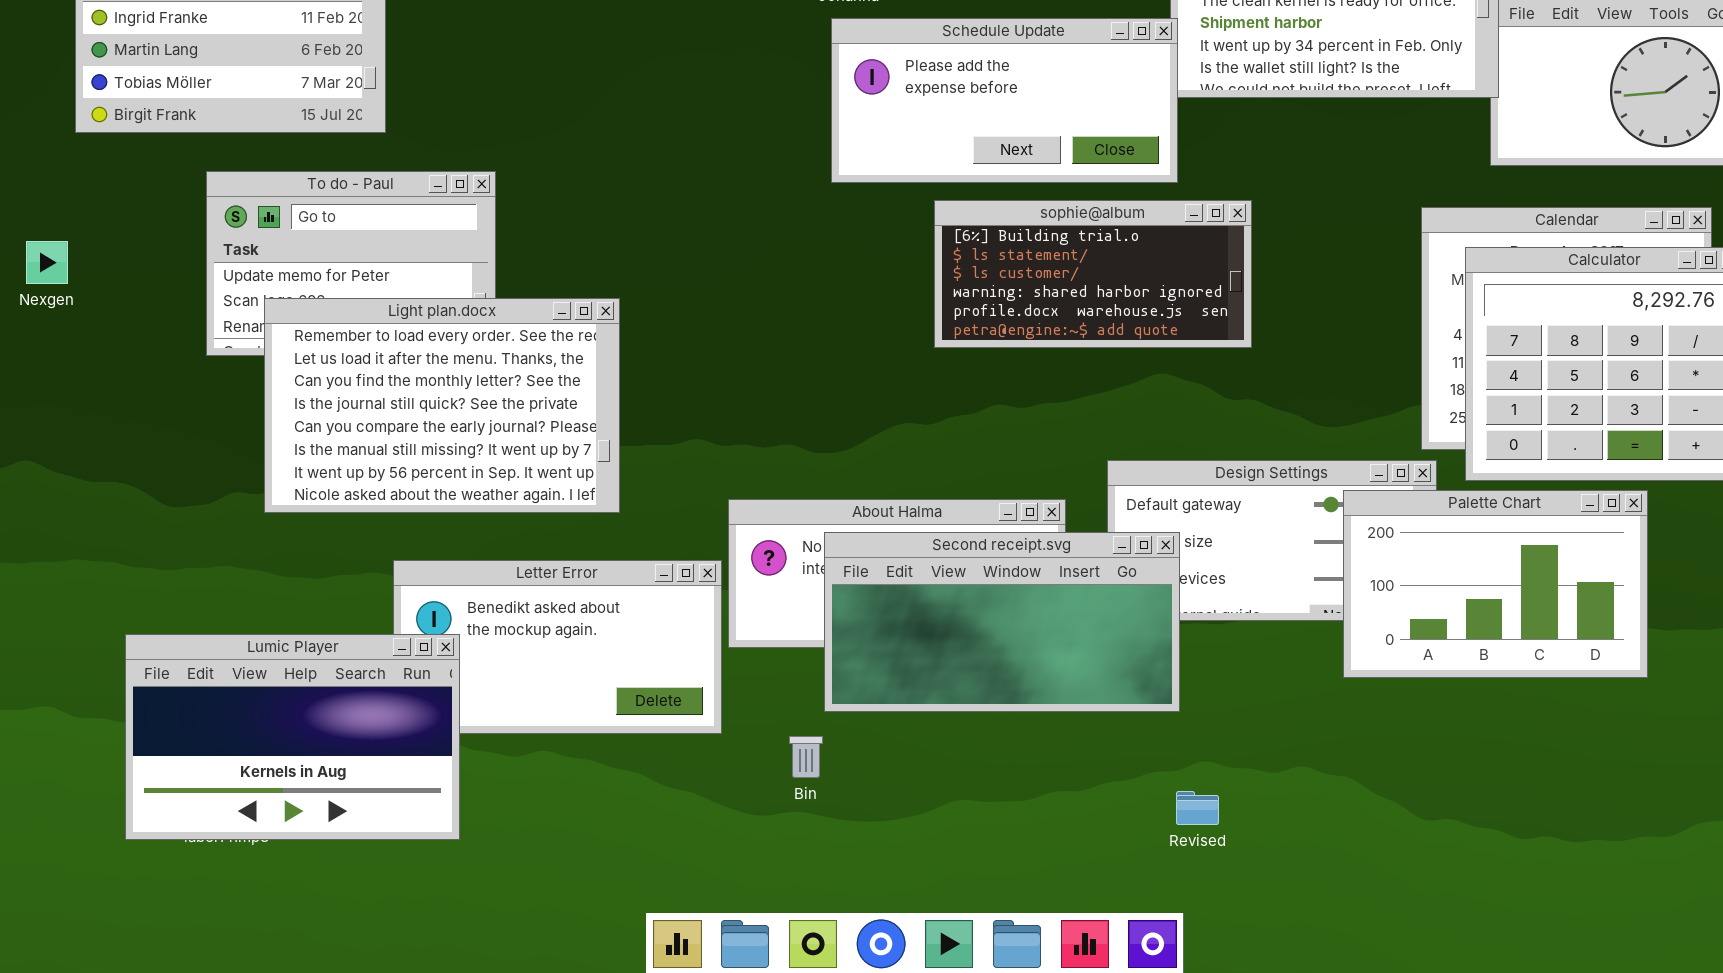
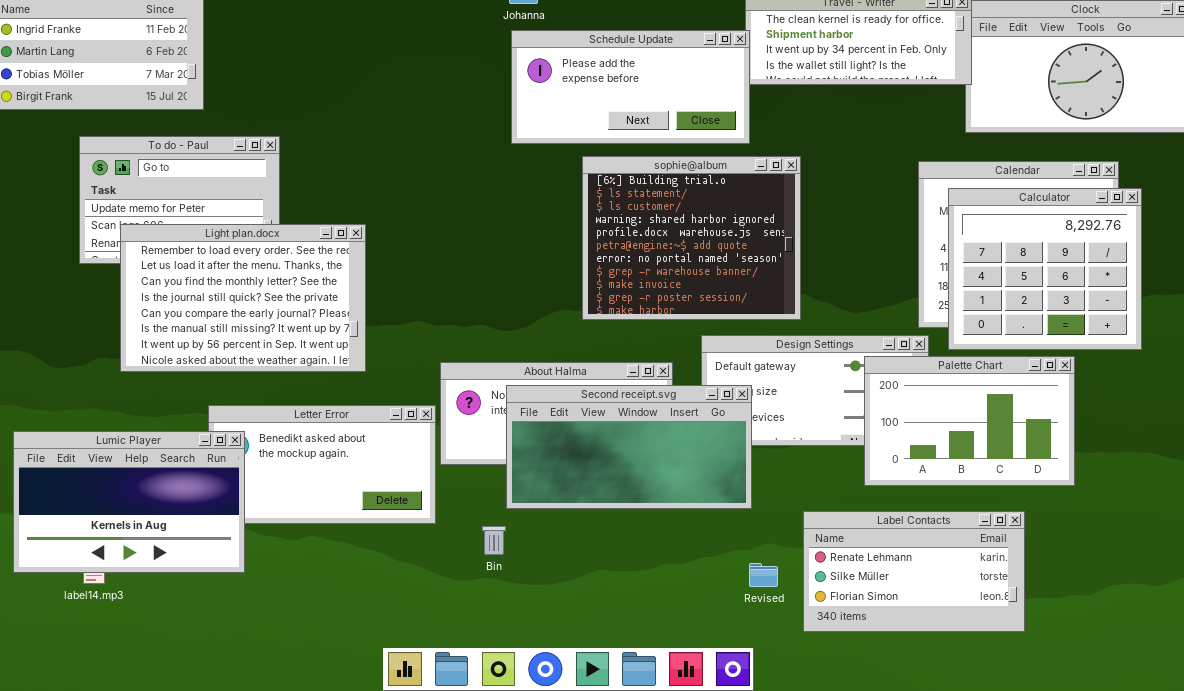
sophie@album: [934,200,1252,348] -> [582,156,801,320], resized
Lumic Player: [125,634,460,840] -> [13,431,245,573], moved
Label Contacts: none -> [803,511,1025,632], opened

